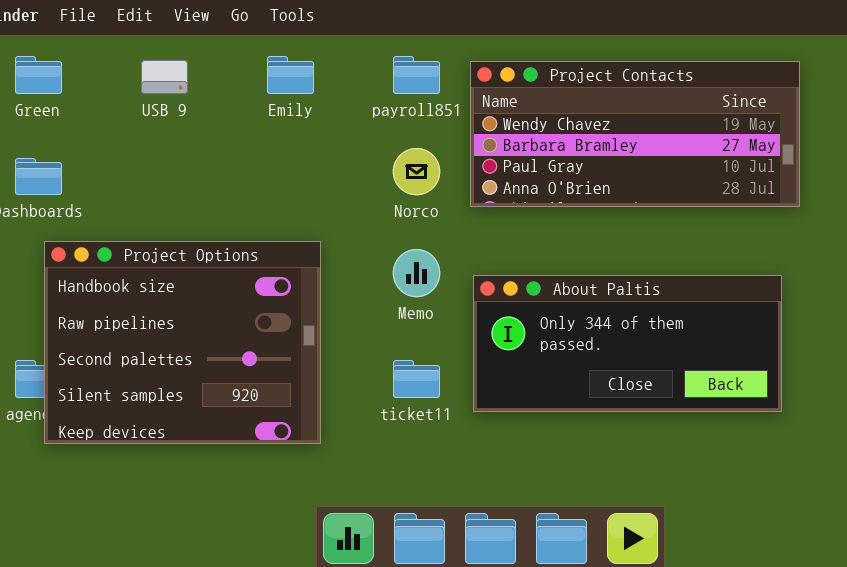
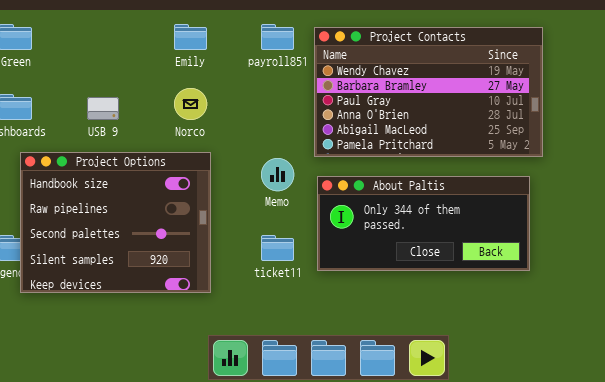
USB 9: [141,60,188,94] -> [87,97,119,120], moved
Project Contacts: [470,61,800,207] -> [314,27,543,157], resized
Norco: [393,148,440,195] -> [174,88,207,120], moved

